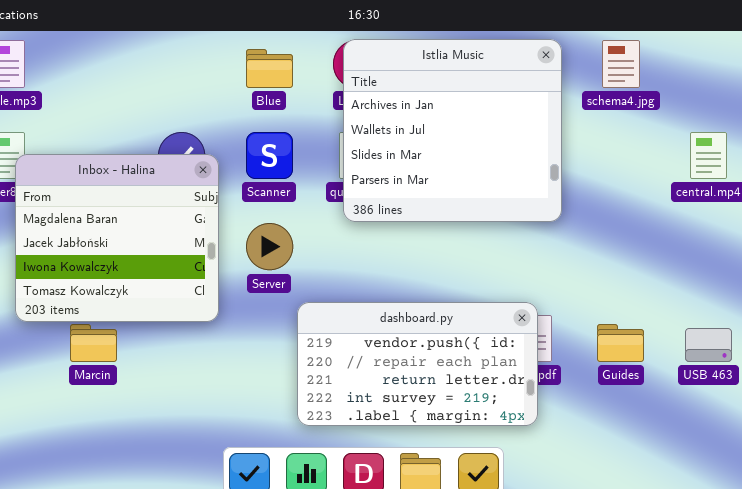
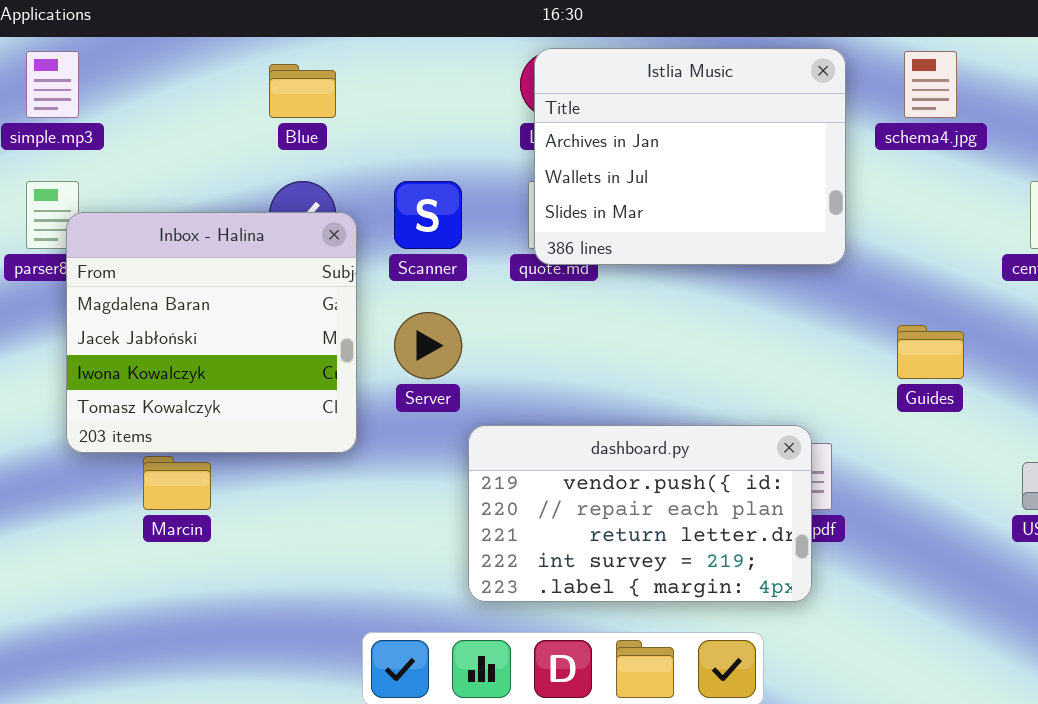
Istlia Music: [343,39,562,222] -> [534,48,846,265], resized
Blue: [246,49,293,88] -> [269,64,336,118], moved
Guides: [597,324,644,362] -> [897,325,964,379], moved

